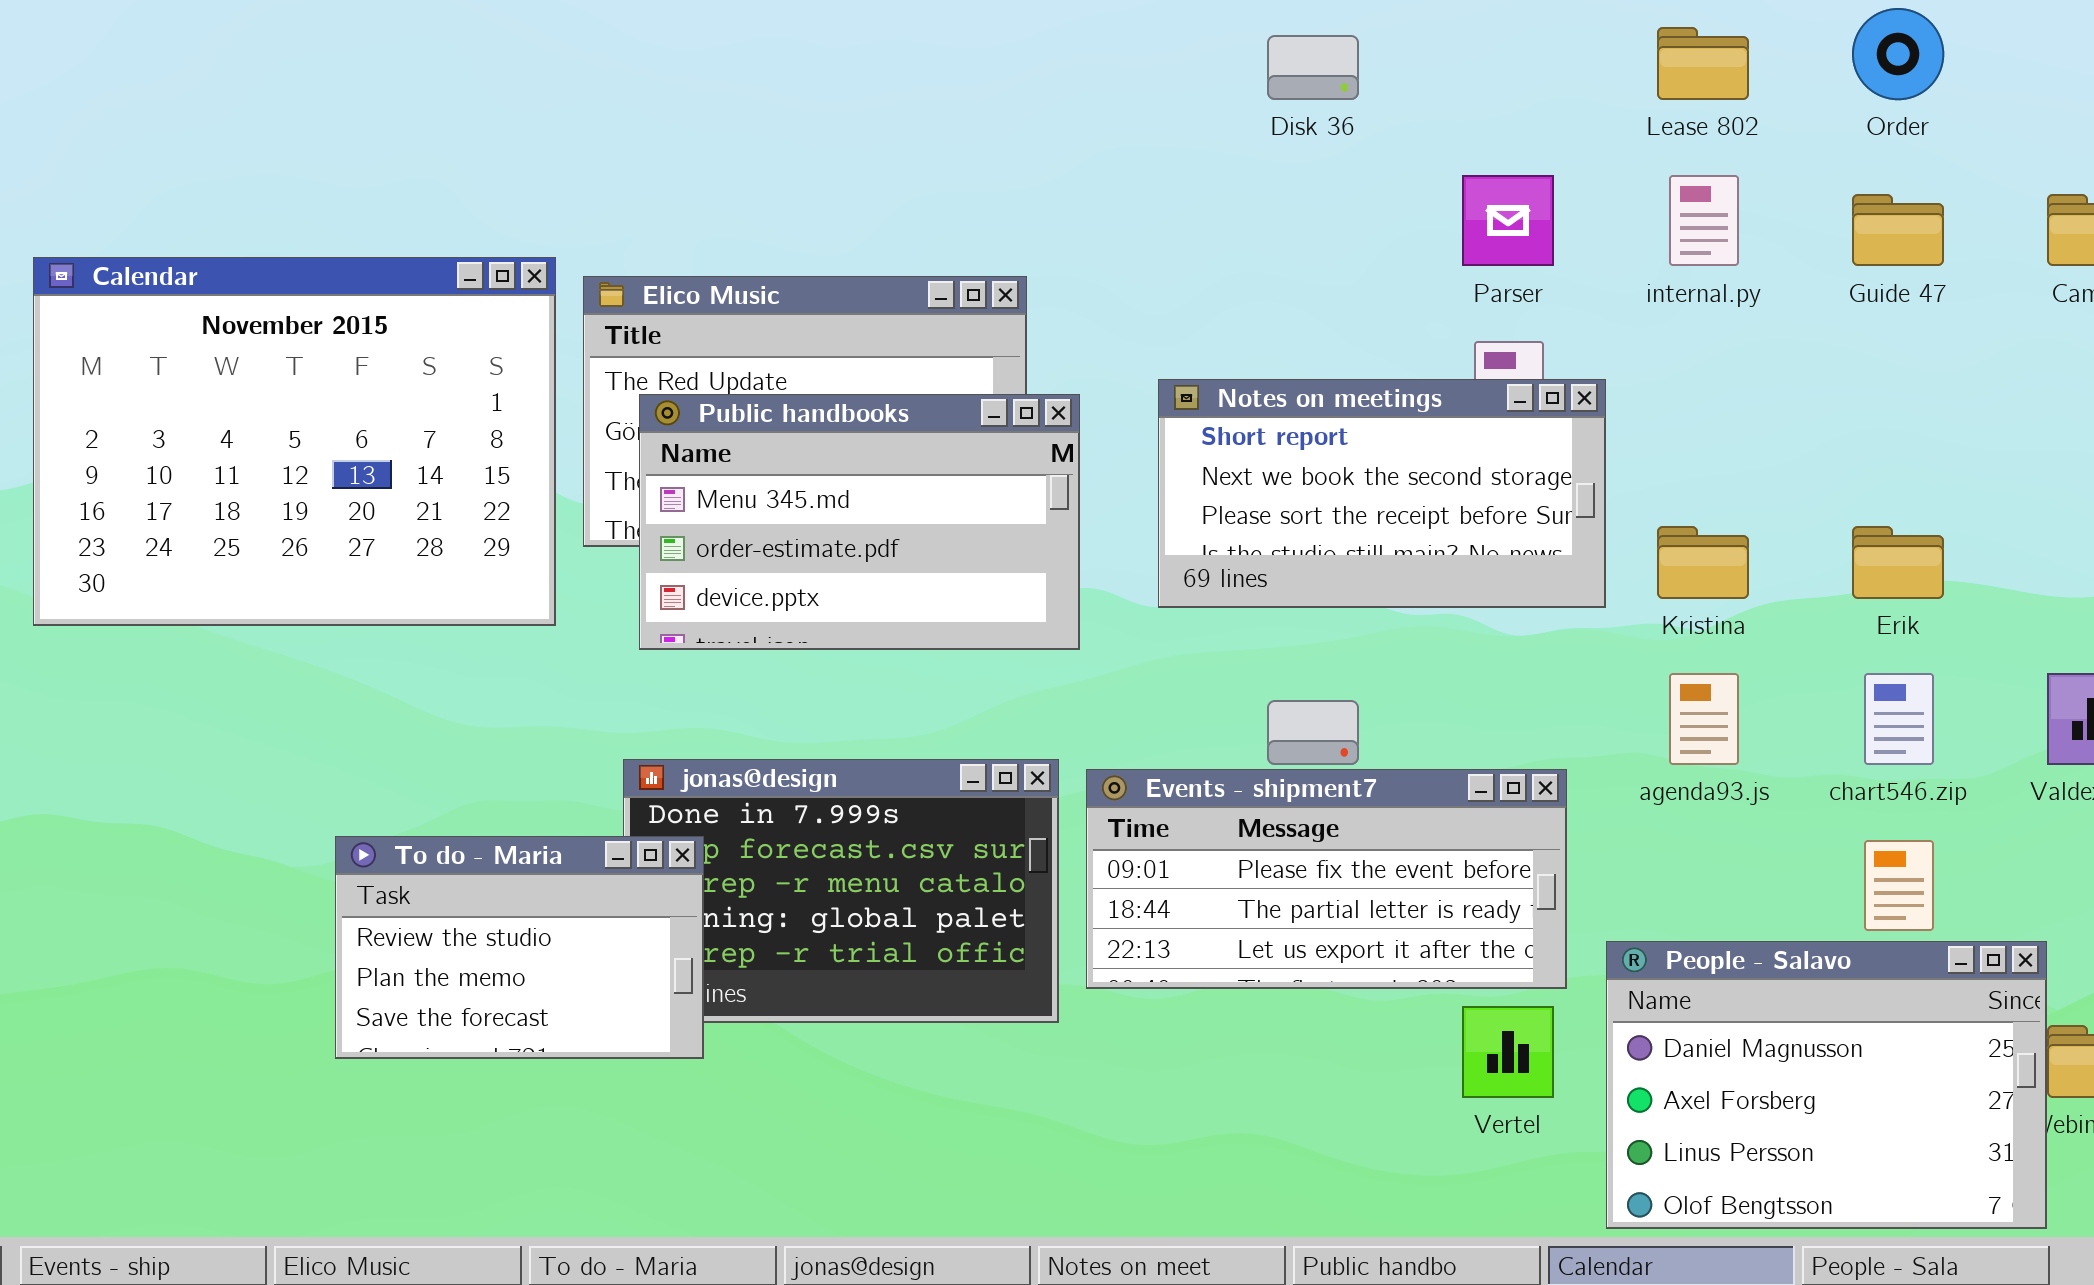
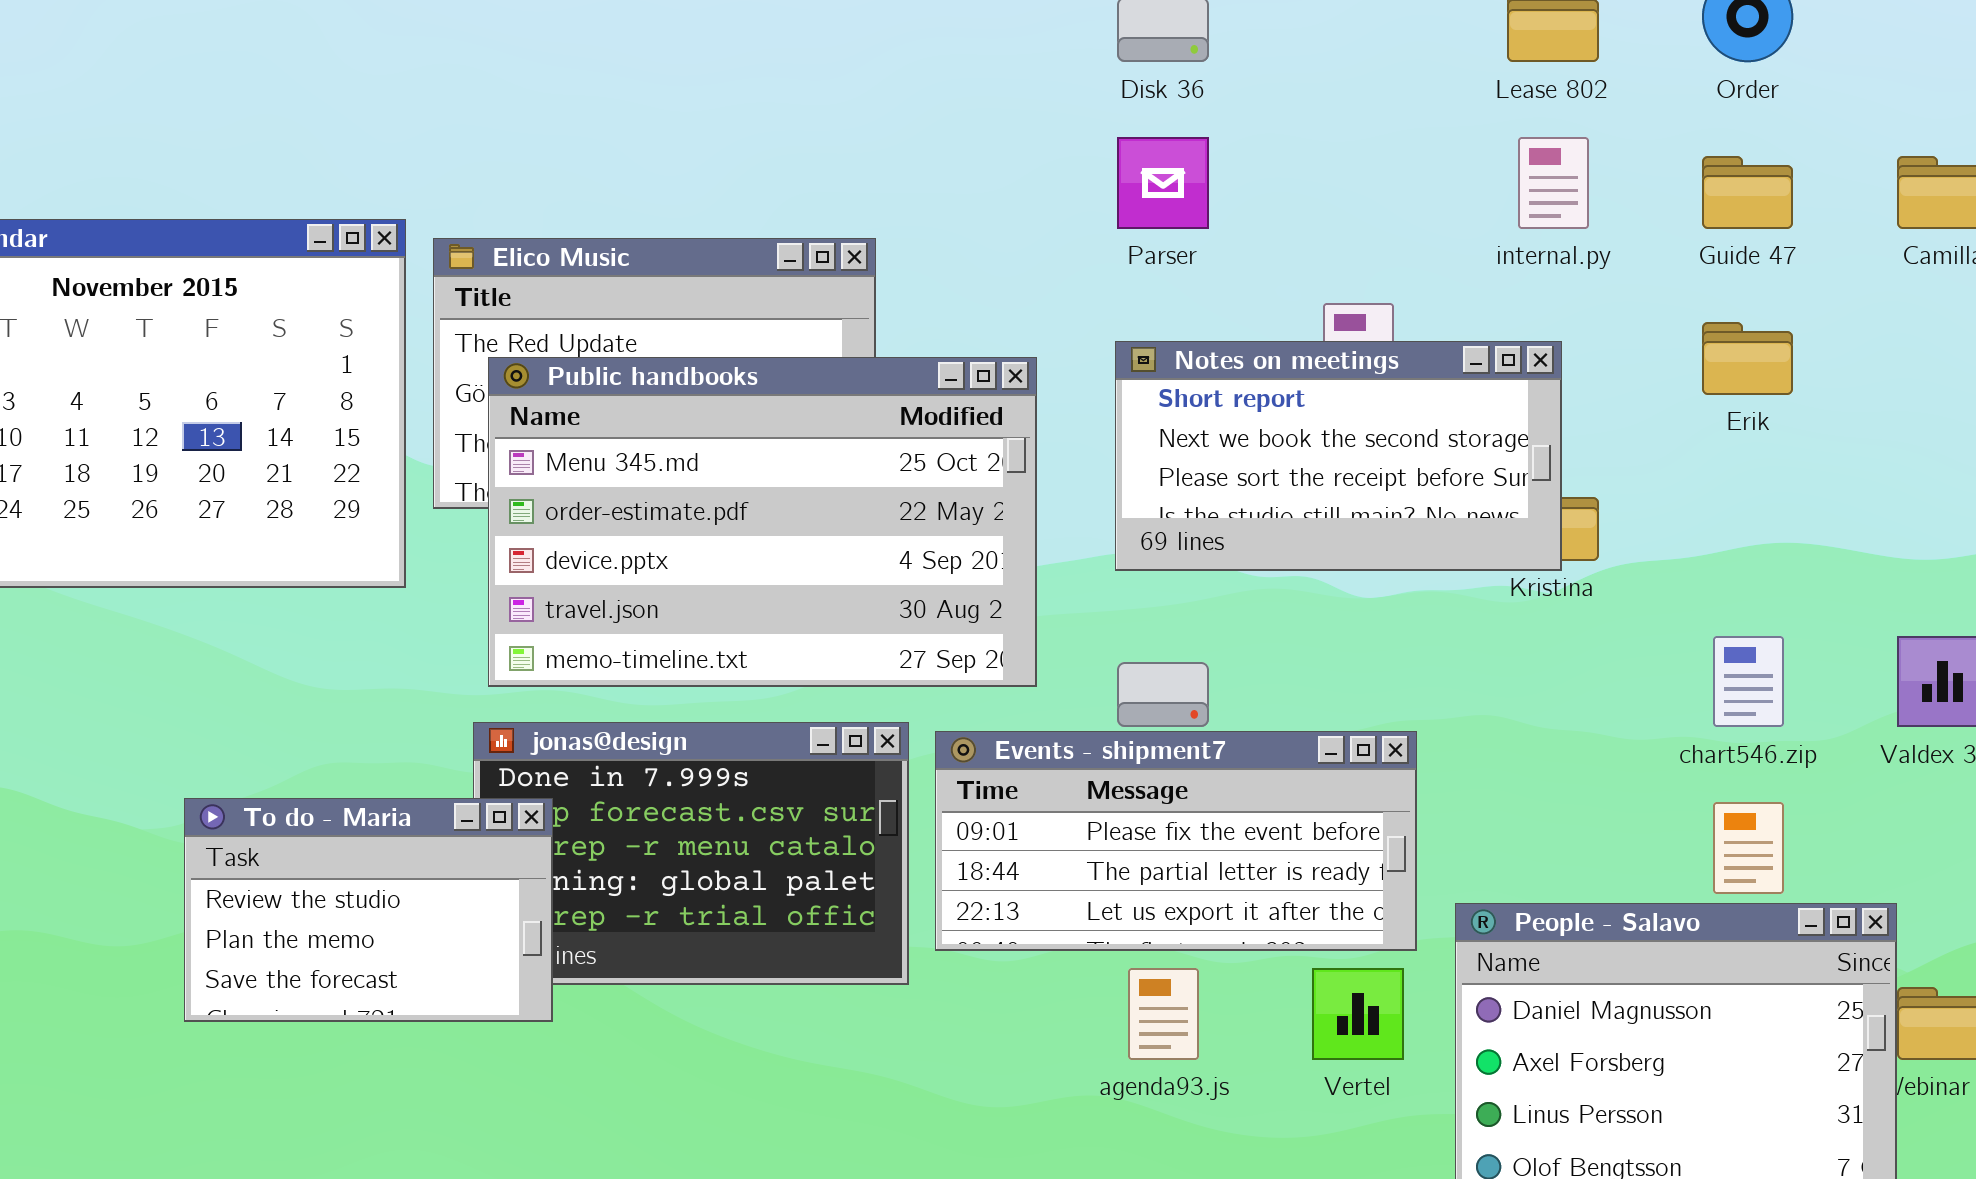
Parser: [1462,175,1554,266] -> [1117,137,1209,229], moved
Notes on meetings: [1158,379,1606,608] -> [1115,341,1562,571], moved
Public handbooks: [639,394,1080,650] -> [488,357,1037,687], resized
Erik: [1852,526,1944,599] -> [1702,322,1793,395], moved
agenda93.js: [1669,673,1739,765] -> [1128,968,1199,1060], moved

